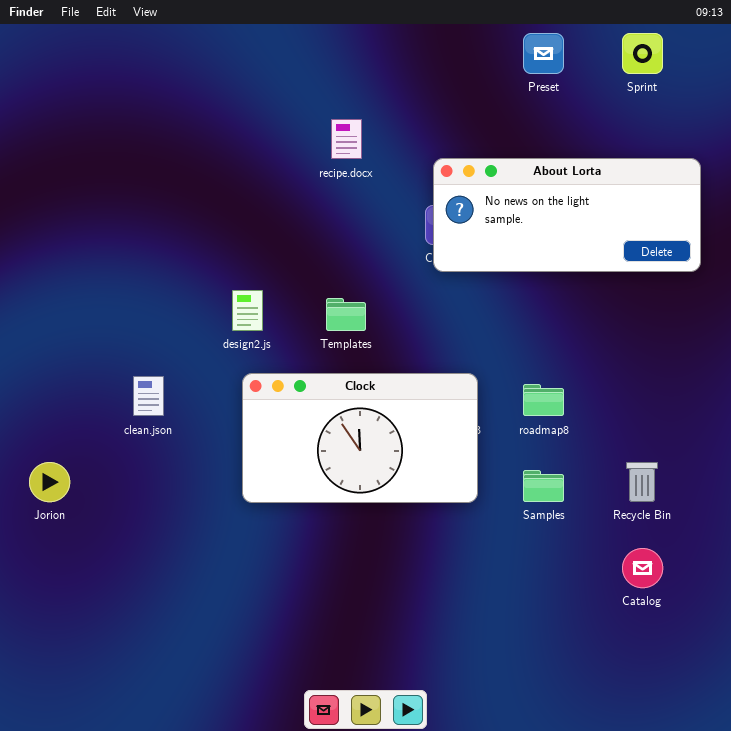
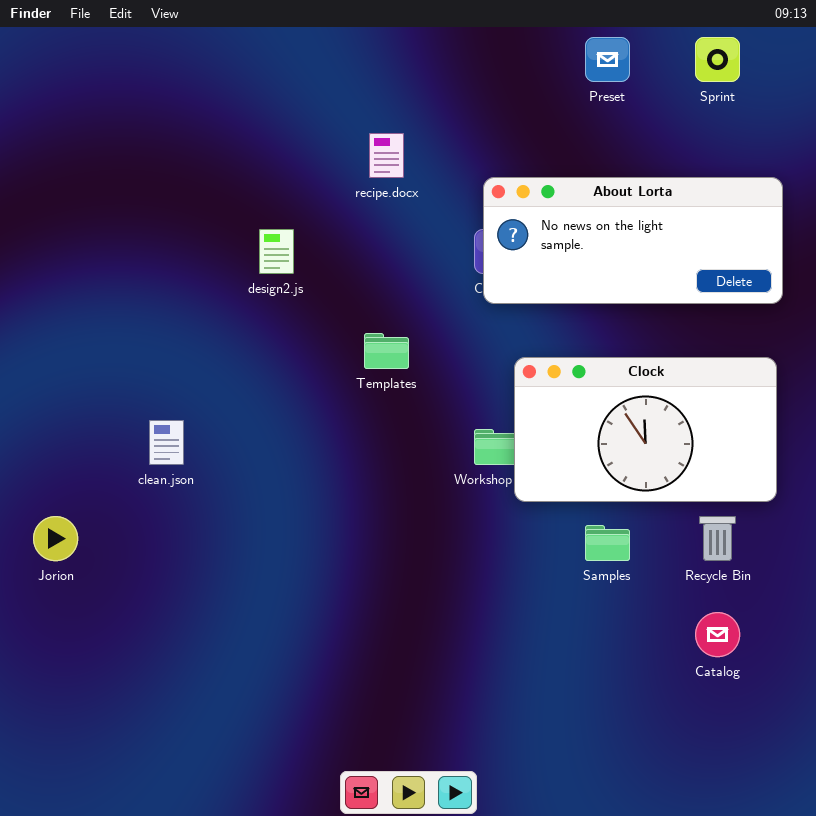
design2.js: [232,290,263,331] -> [259,229,294,274], moved
Clock: [242,373,478,503] -> [514,357,777,502], moved

